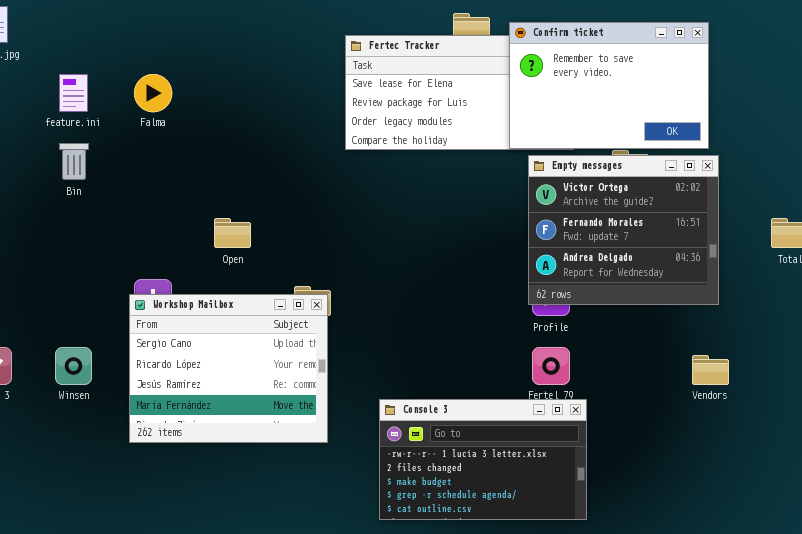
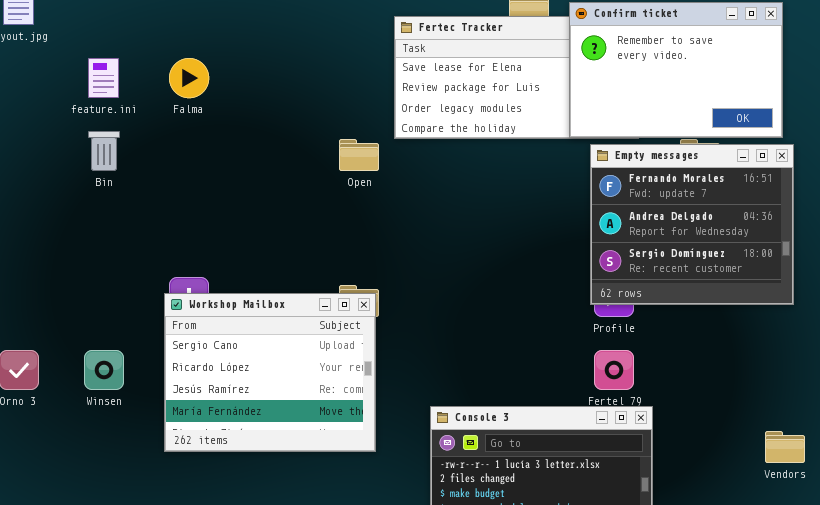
Empty messages: [528,155,719,305] -> [590,144,794,305], scrolled down 1 row
Open: [214,218,251,248] -> [339,139,379,171], moved
Vendors: [692,355,729,385] -> [765,431,805,463], moved

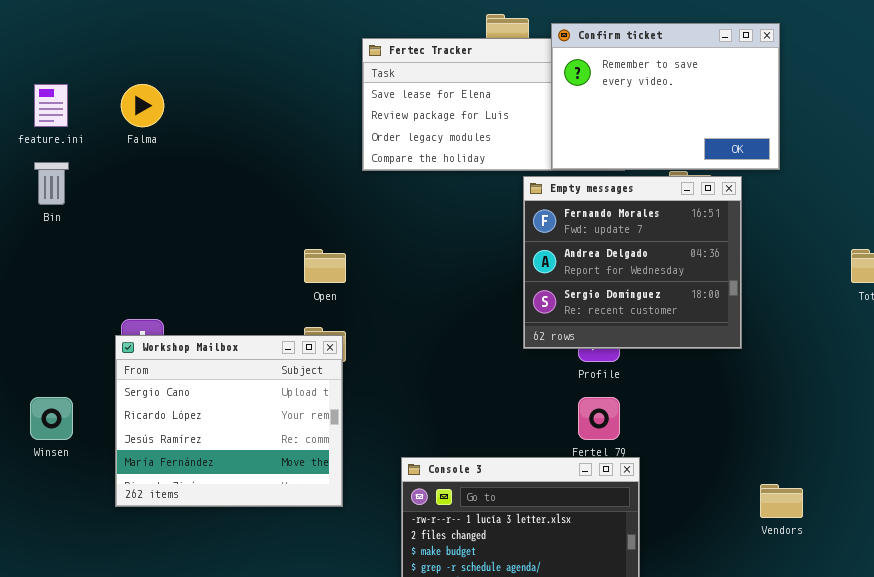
Open: [339,139,379,171] -> [304,249,346,283], moved
Empty messages: [590,144,794,305] -> [523,176,742,349], moved

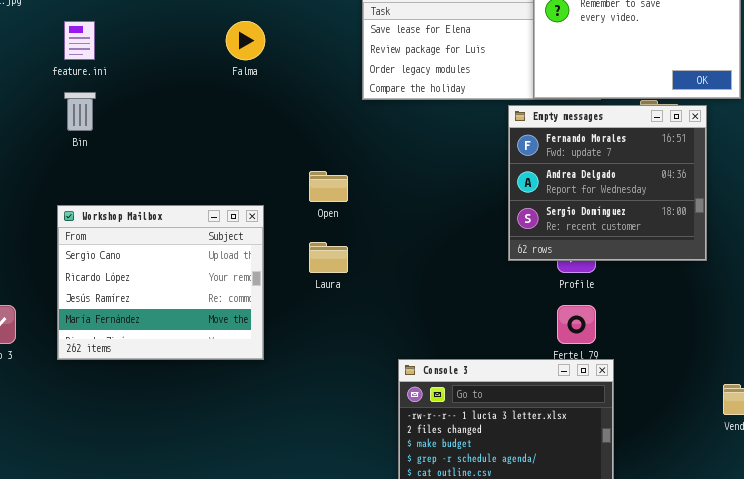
Falma: [121,84,164,127] -> [226,21,265,60], moved
Workshop Mailbox: [115,335,343,507] -> [57,205,264,360], moved

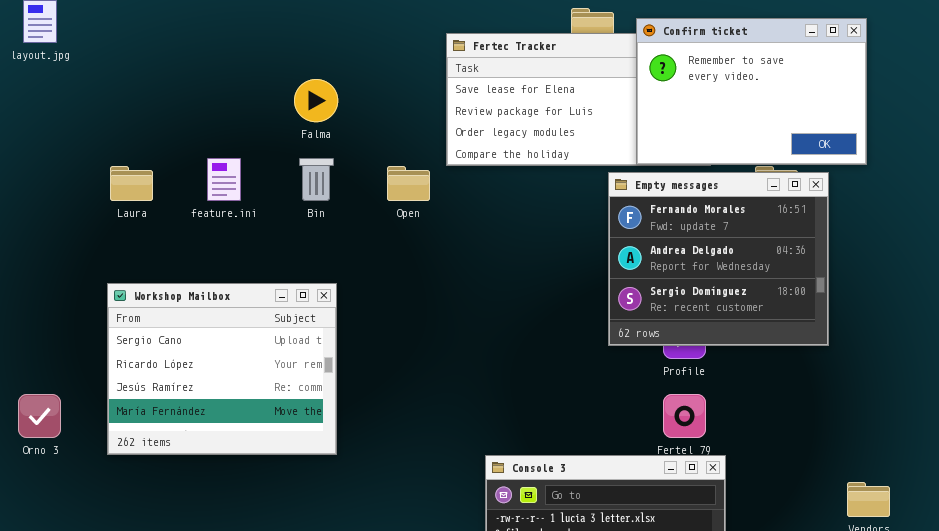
feature.ini: [64,21,95,60] -> [207,158,241,201], moved
Bin: [64,92,96,131] -> [299,158,334,201], moved
Open: [309,171,348,202] -> [387,166,430,201], moved
Laura: [309,242,348,273] -> [110,166,153,201], moved

